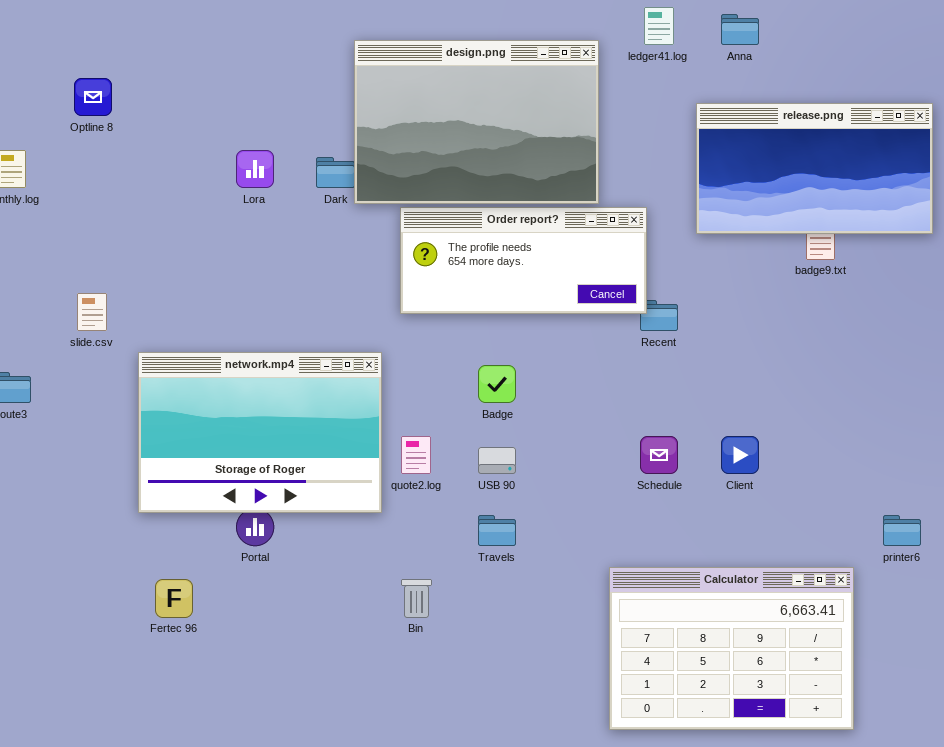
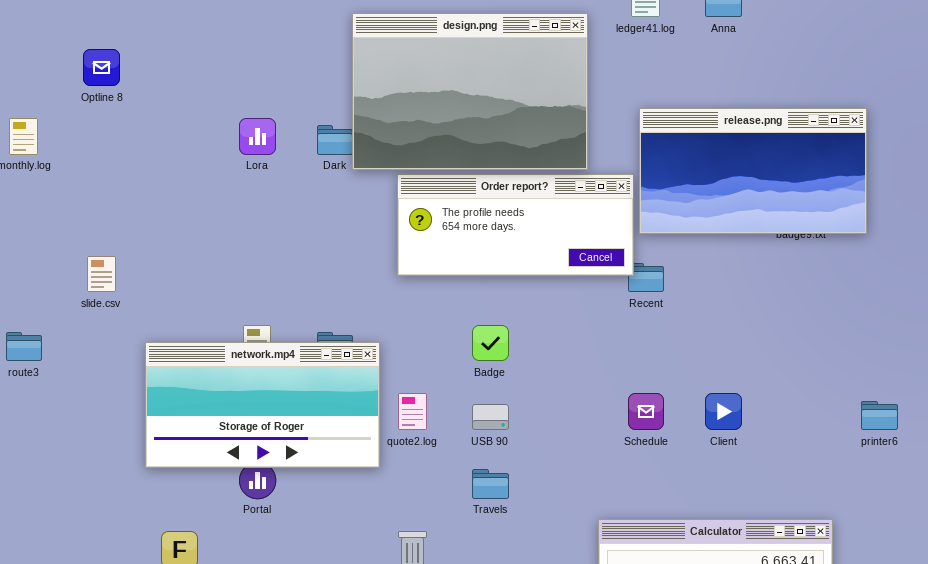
release.png: [696,103,933,234] -> [639,108,867,234], moved
network.mp4: [138,352,382,513] -> [145,342,380,468], resized
printer6: [883,515,921,546] -> [861,401,898,430], moved

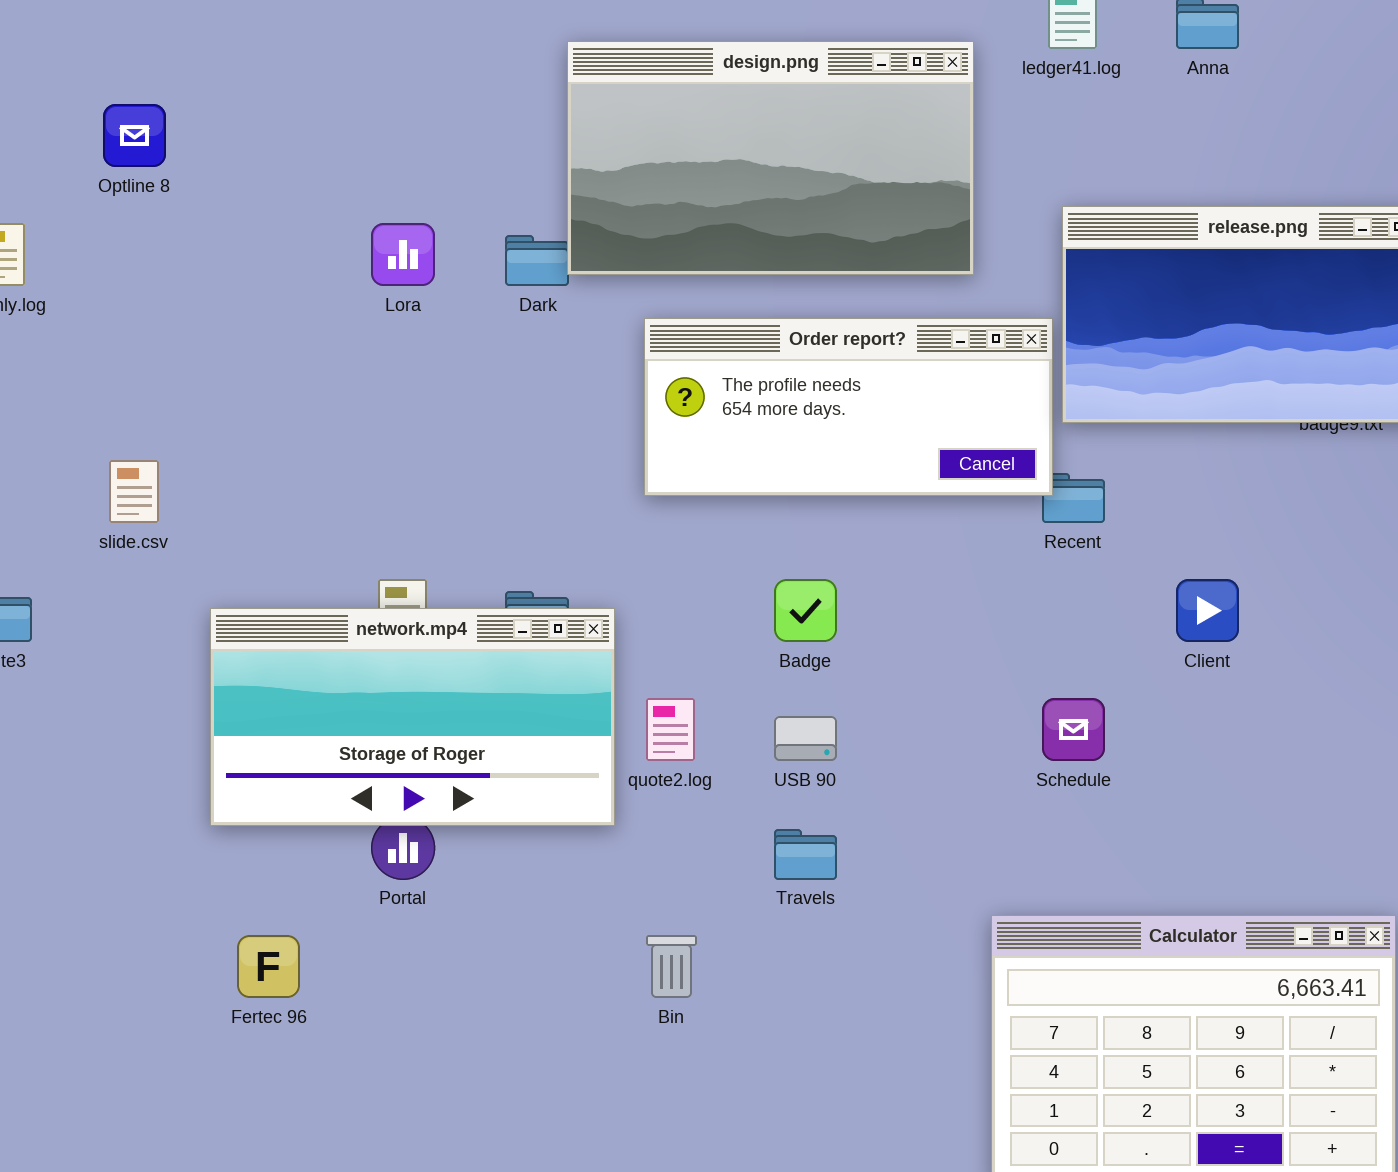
design.png: [352,13,588,170] -> [567,41,974,275], resized
Client: [705,393,742,430] -> [1176,579,1239,642], moved

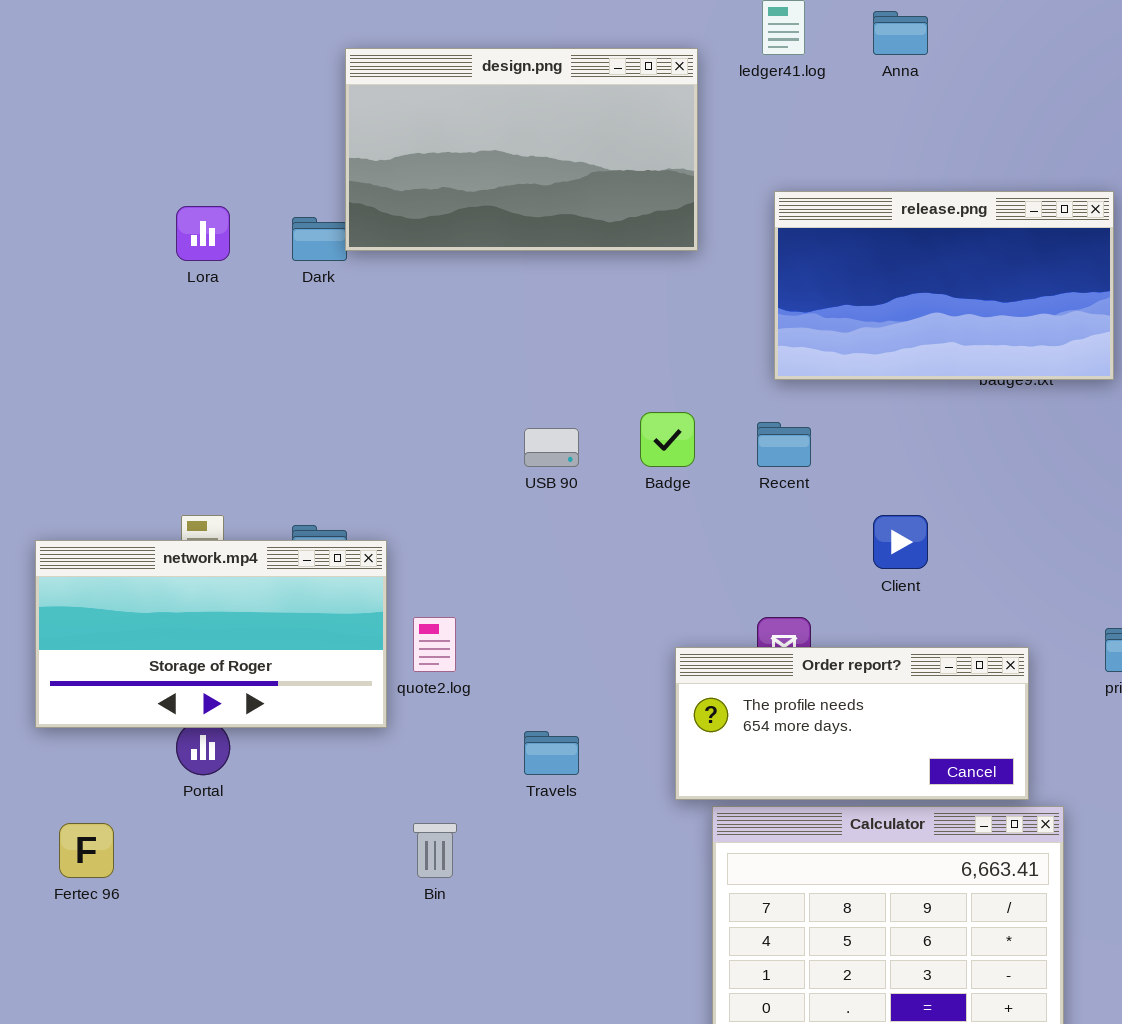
Order report?: [644,318,1053,496] -> [675,647,1029,800], moved
Badge: [774,579,837,642] -> [640,412,695,467], moved
USB 90: [774,716,837,761] -> [524,428,579,467], moved

